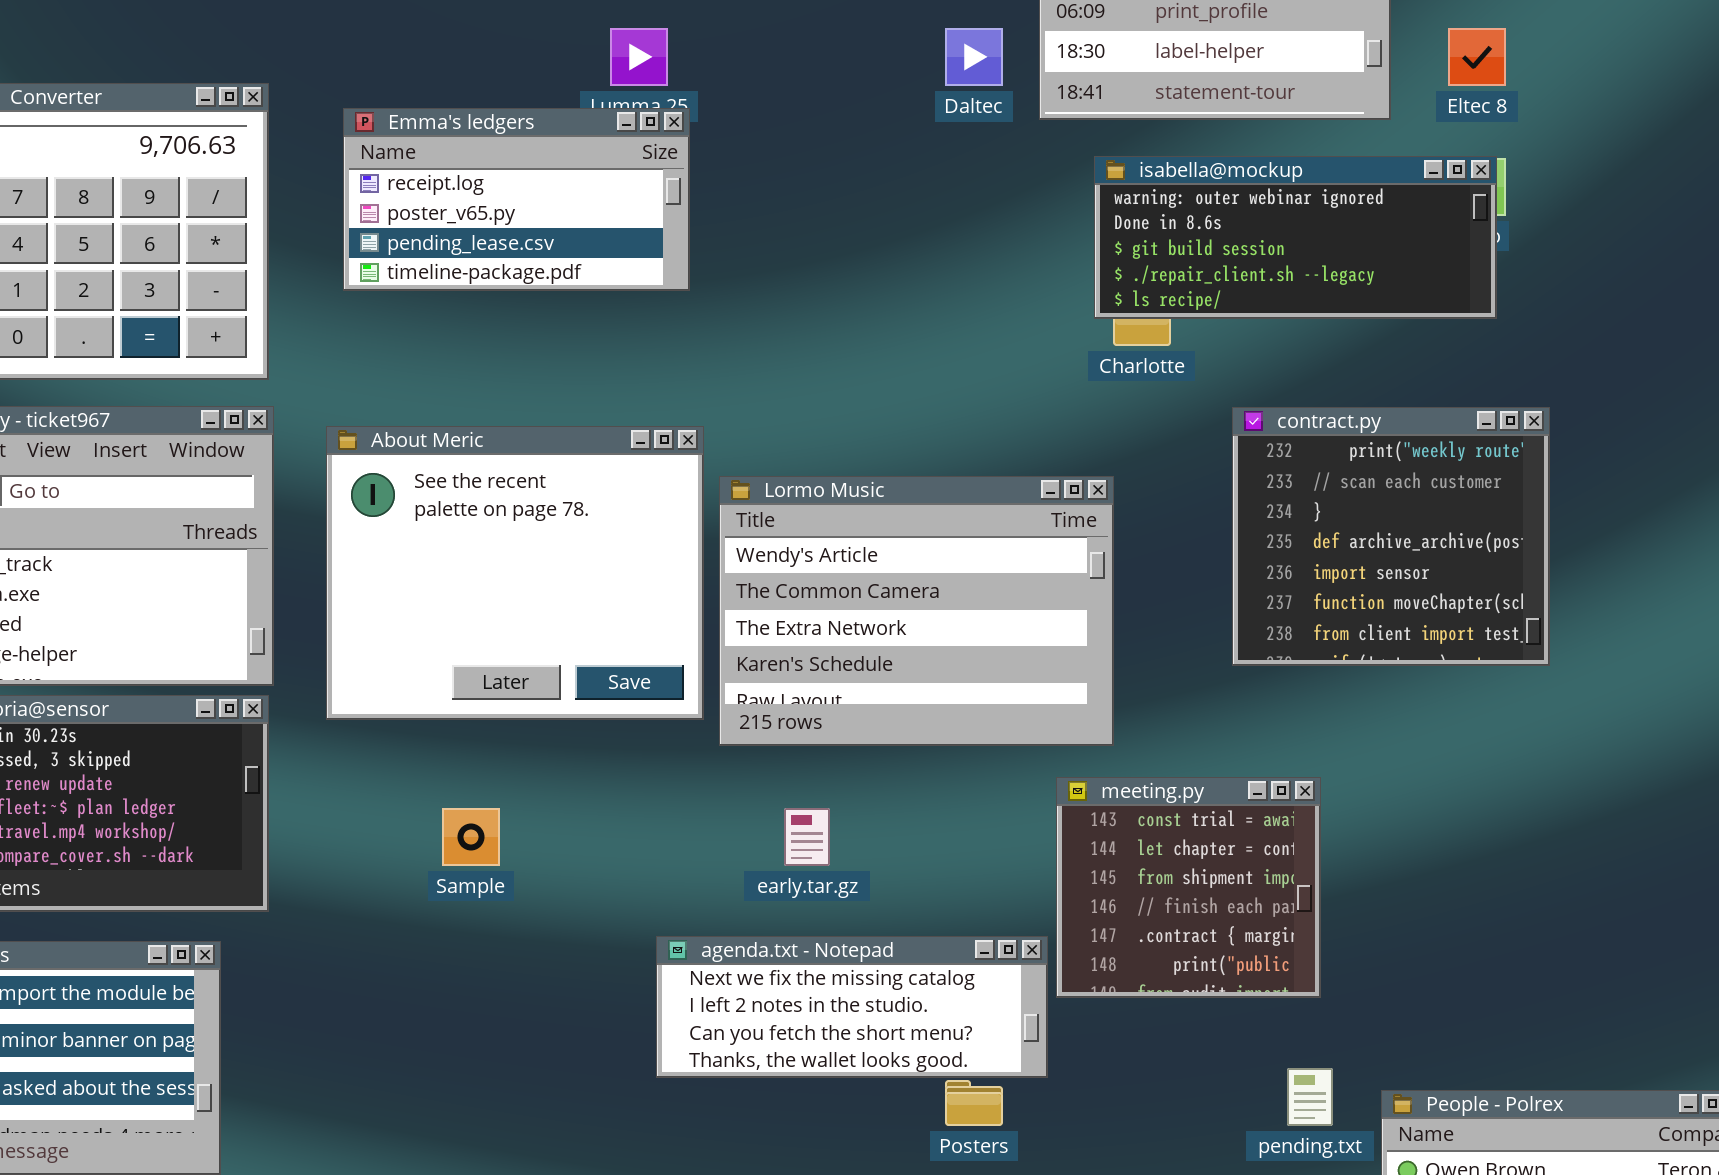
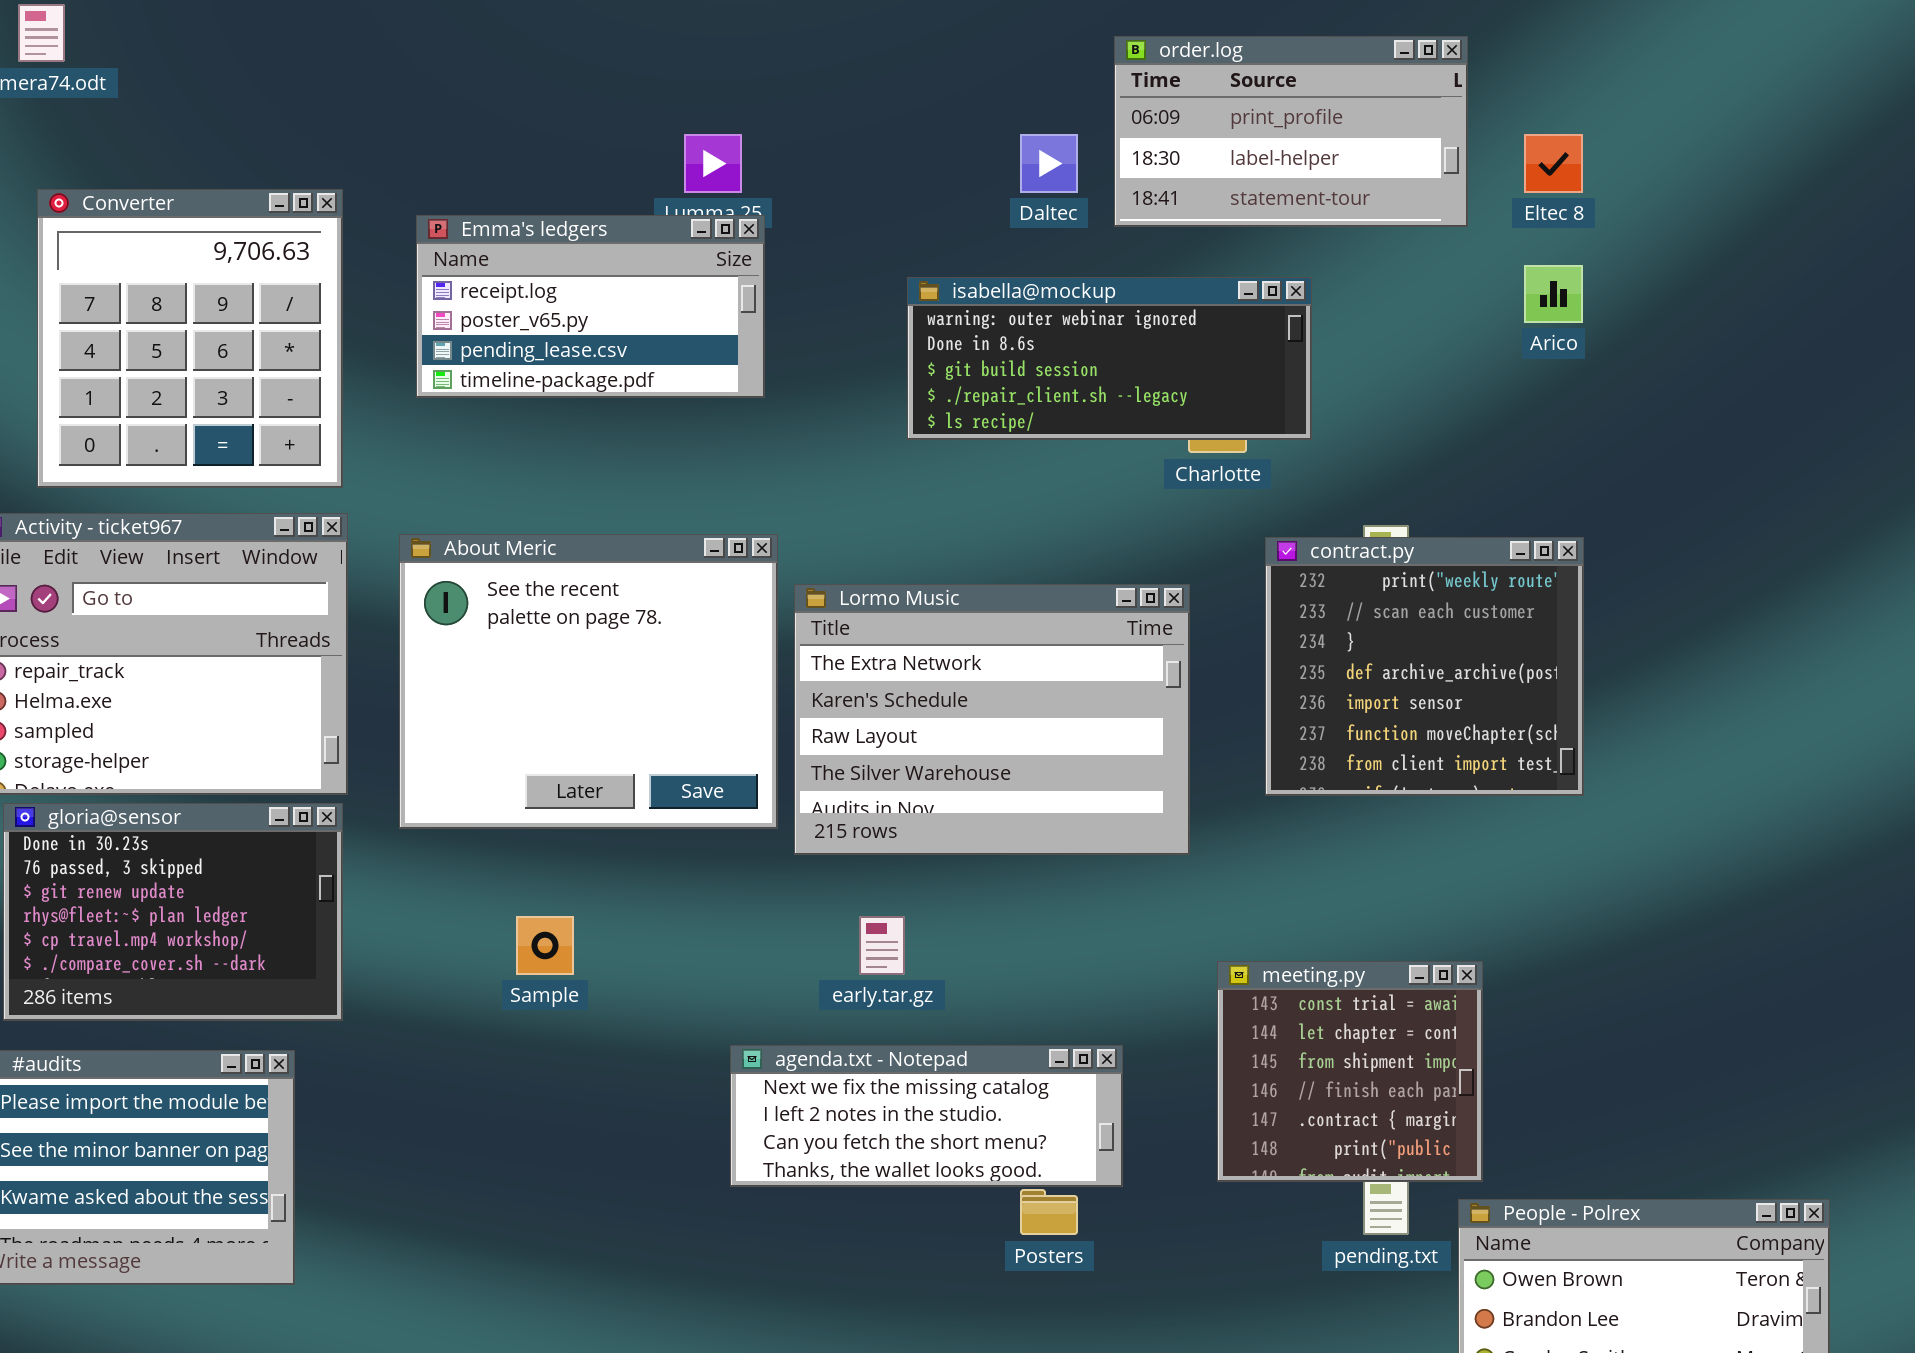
isabella@mockup: [1094,156,1497,319] -> [907,277,1312,440], moved
contract.py: [1232,407,1550,666] -> [1265,537,1584,796], moved
Lormo Music: [719,476,1114,746] -> [794,584,1190,855], scrolled down 2 rows
meeting.py: [1056,777,1321,998] -> [1217,961,1483,1182], moved

